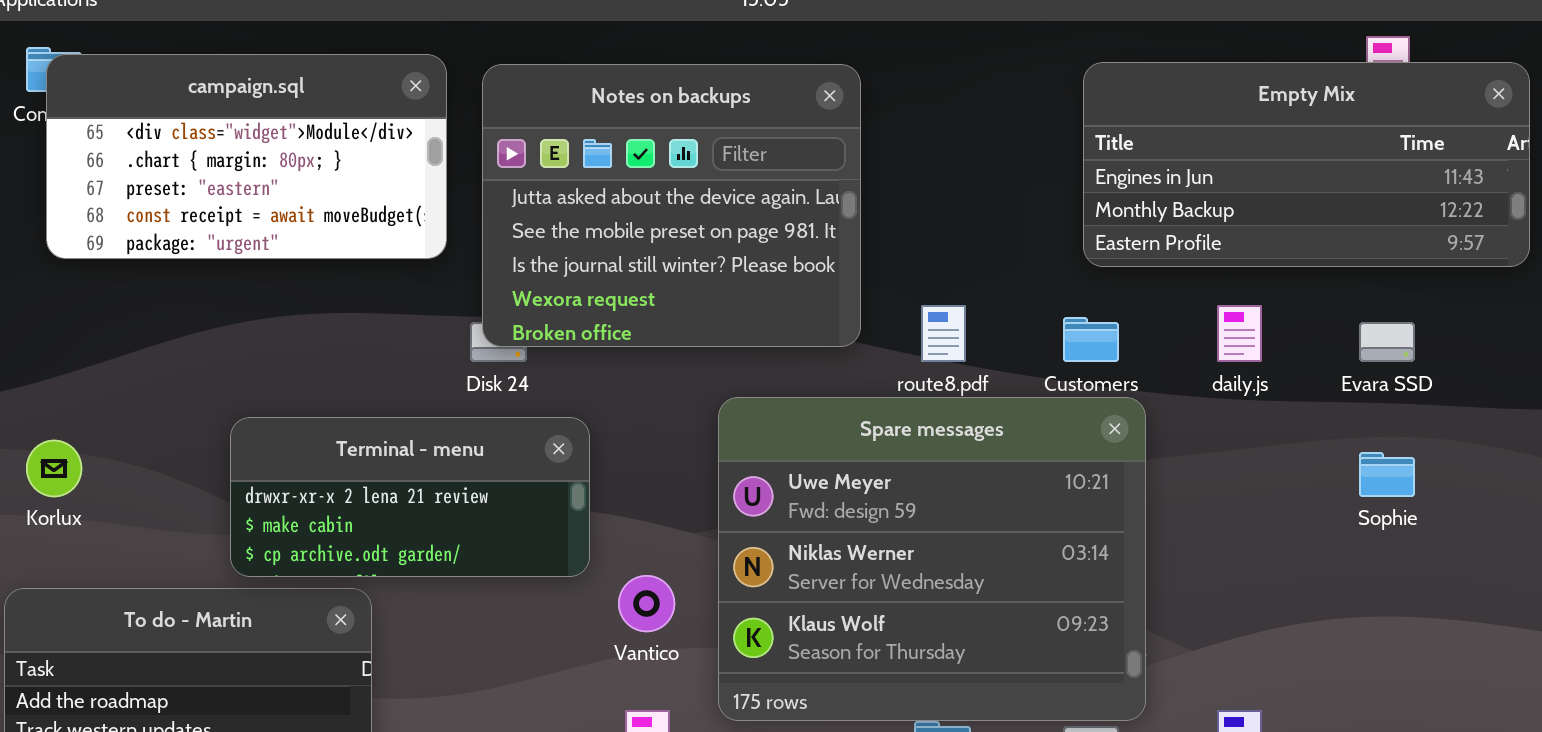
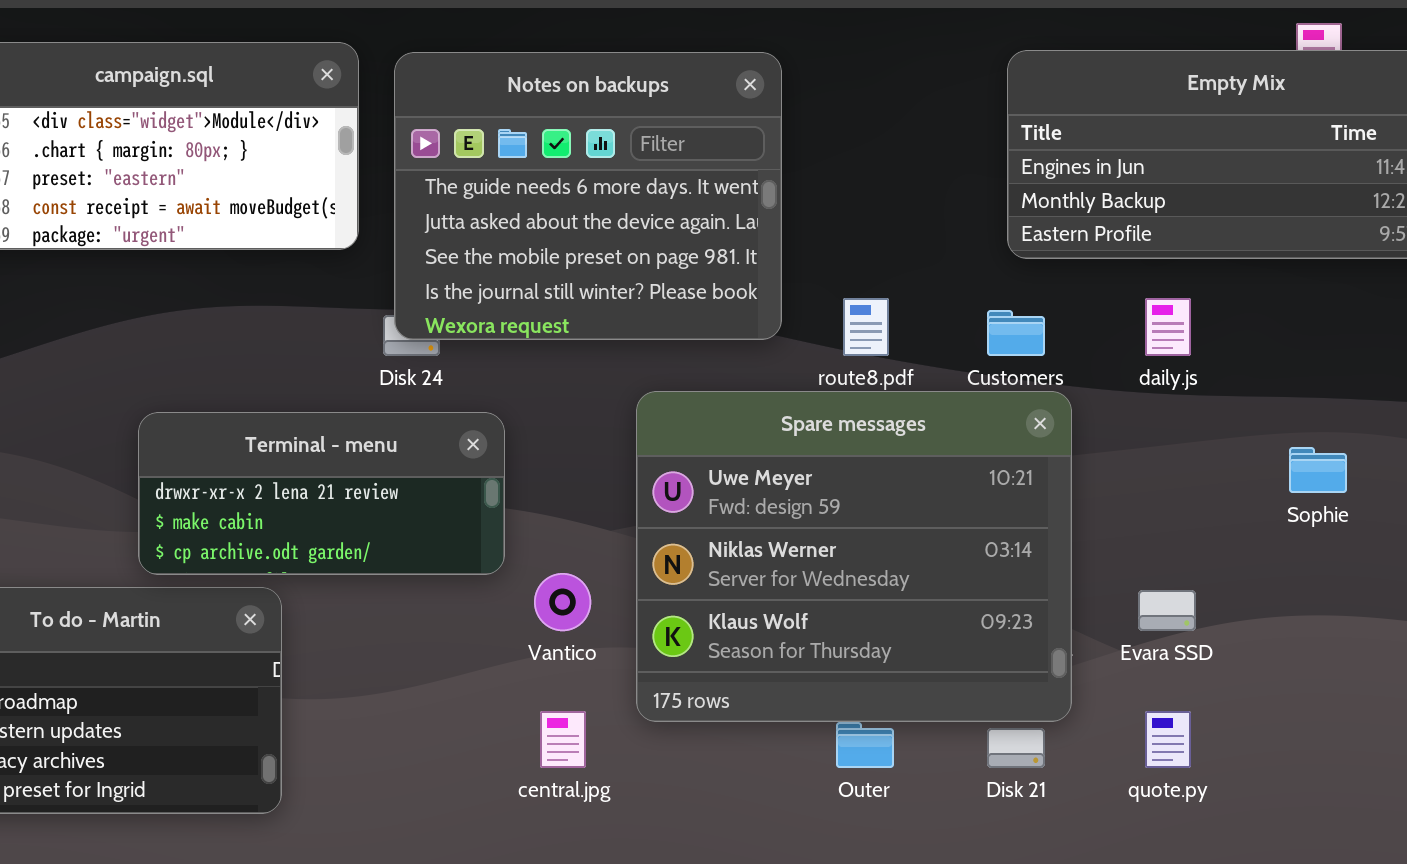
Notes on backups: [482,64,861,347] -> [394,52,782,340], scrolled up 1 row
Evara SSD: [1359,322,1415,362] -> [1138,590,1196,631], moved

